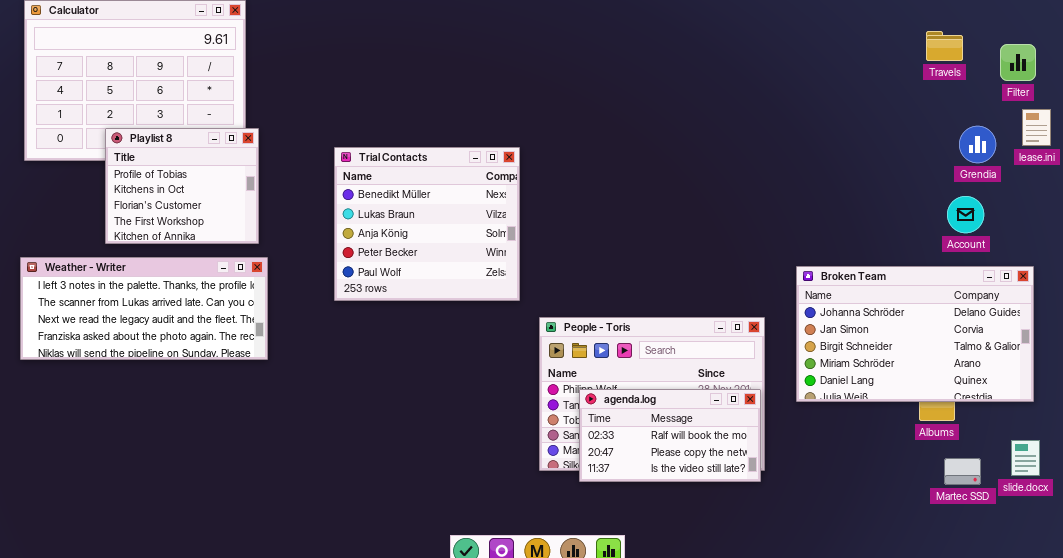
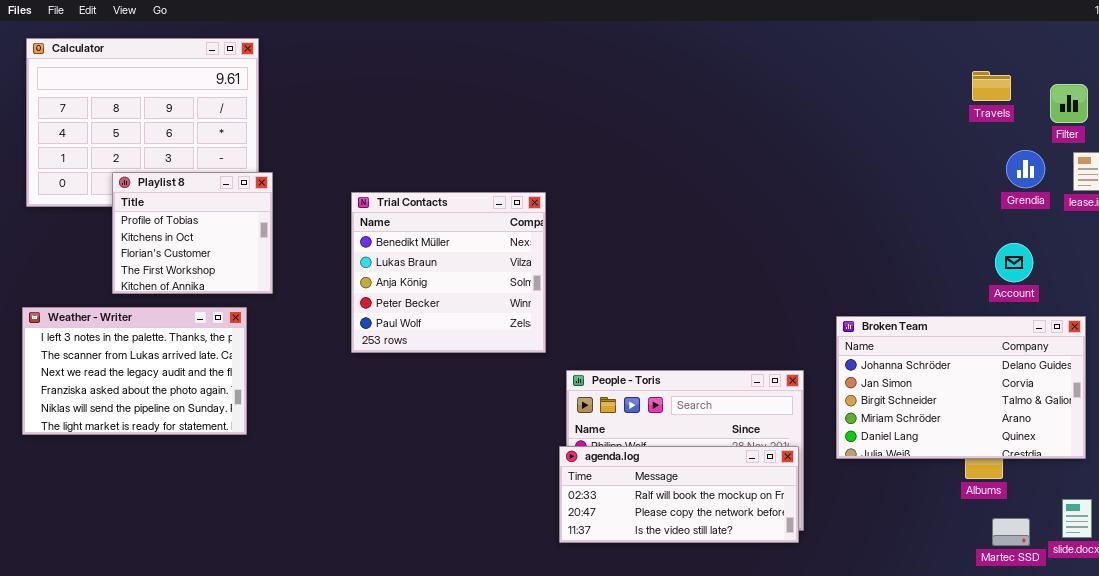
Grendia: [959,126,996,163] -> [1006,150,1045,188], moved
Weather - Writer: [20,257,268,360] -> [22,307,247,435], resized
agenda.log: [579,389,761,482] -> [559,446,799,543], resized

